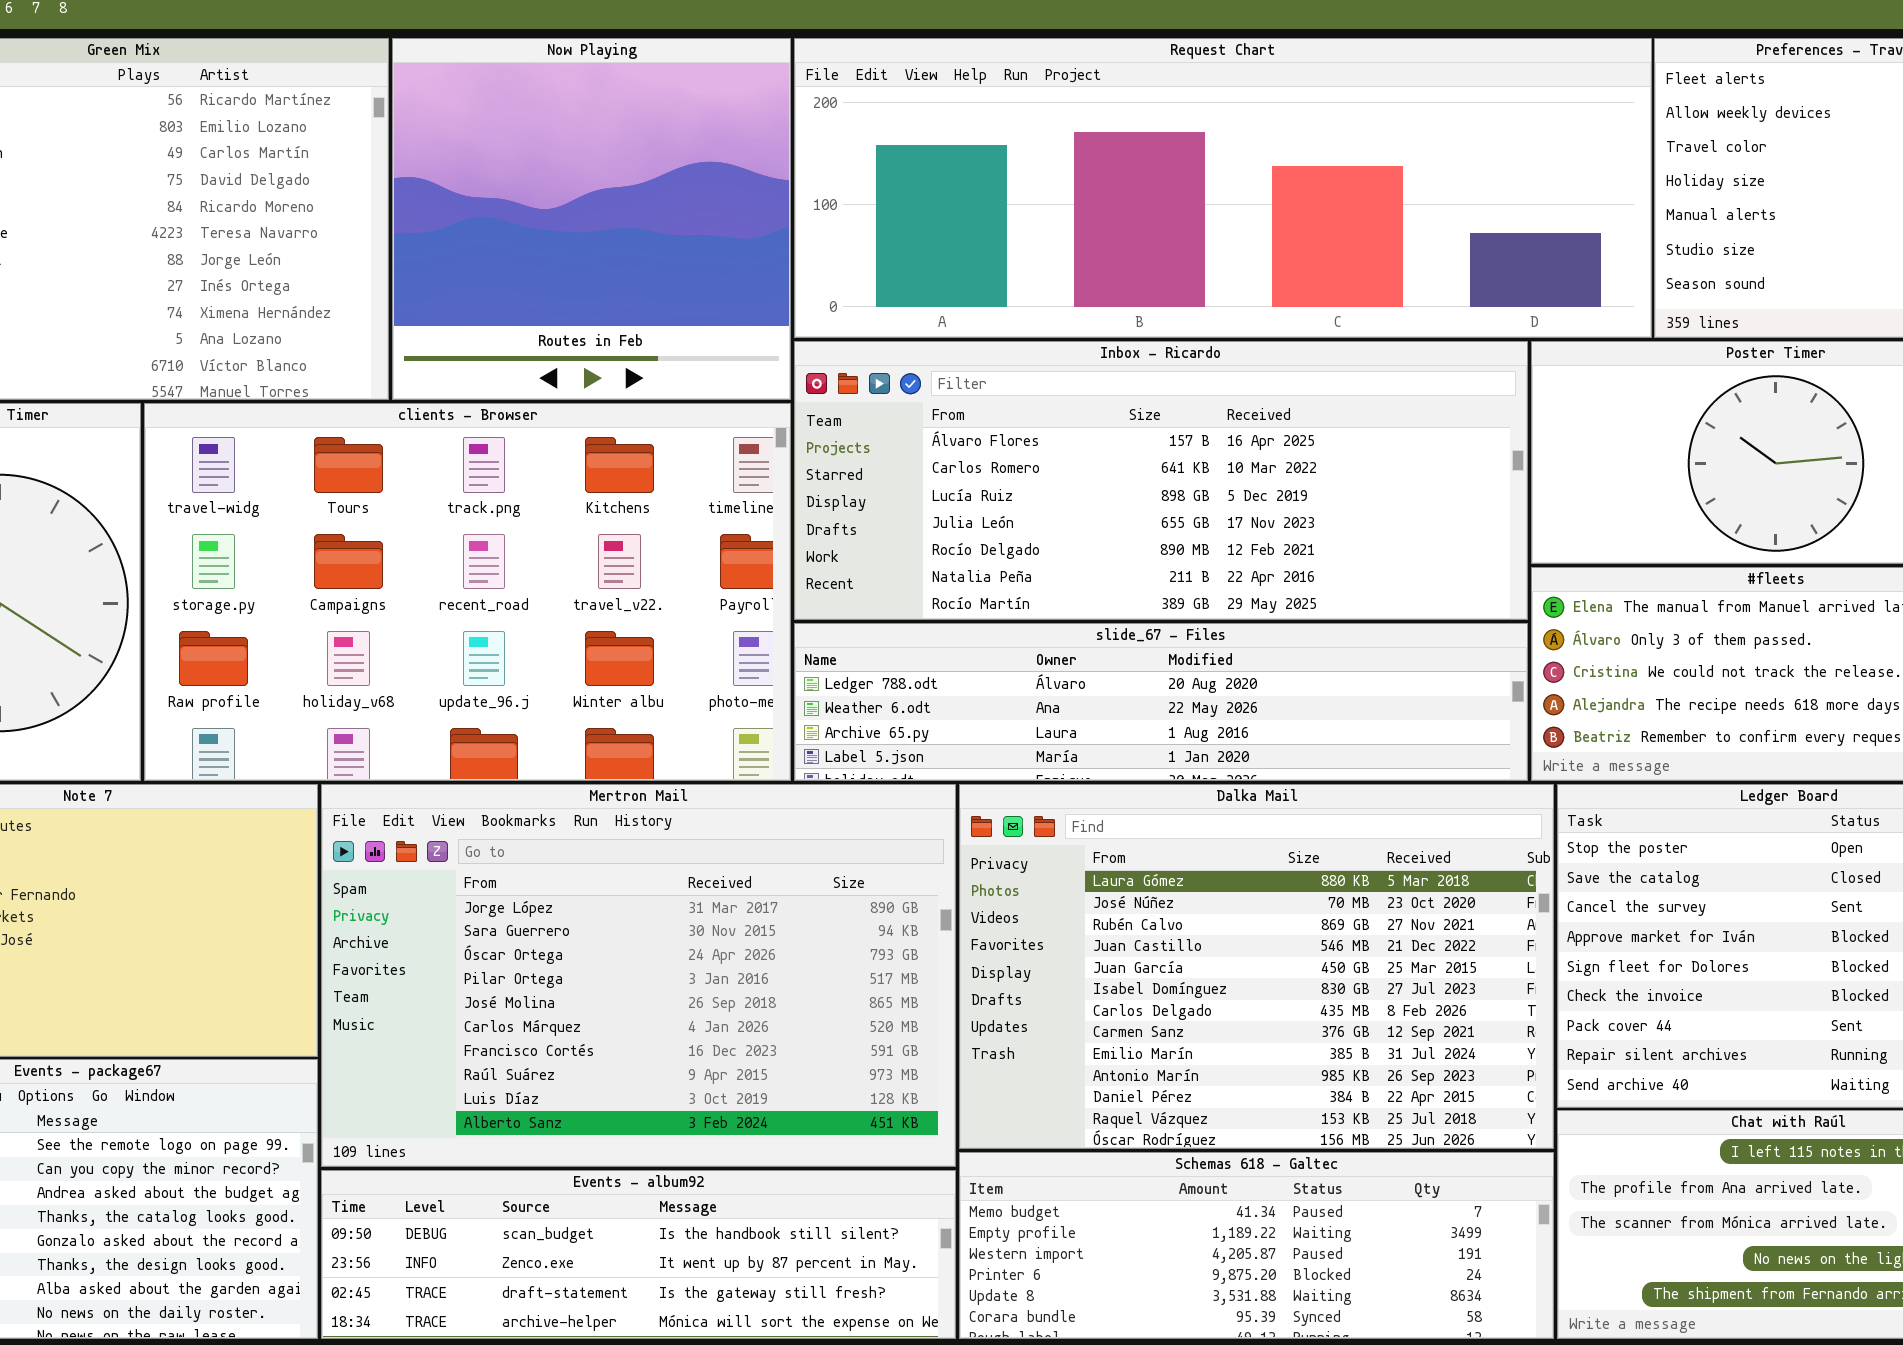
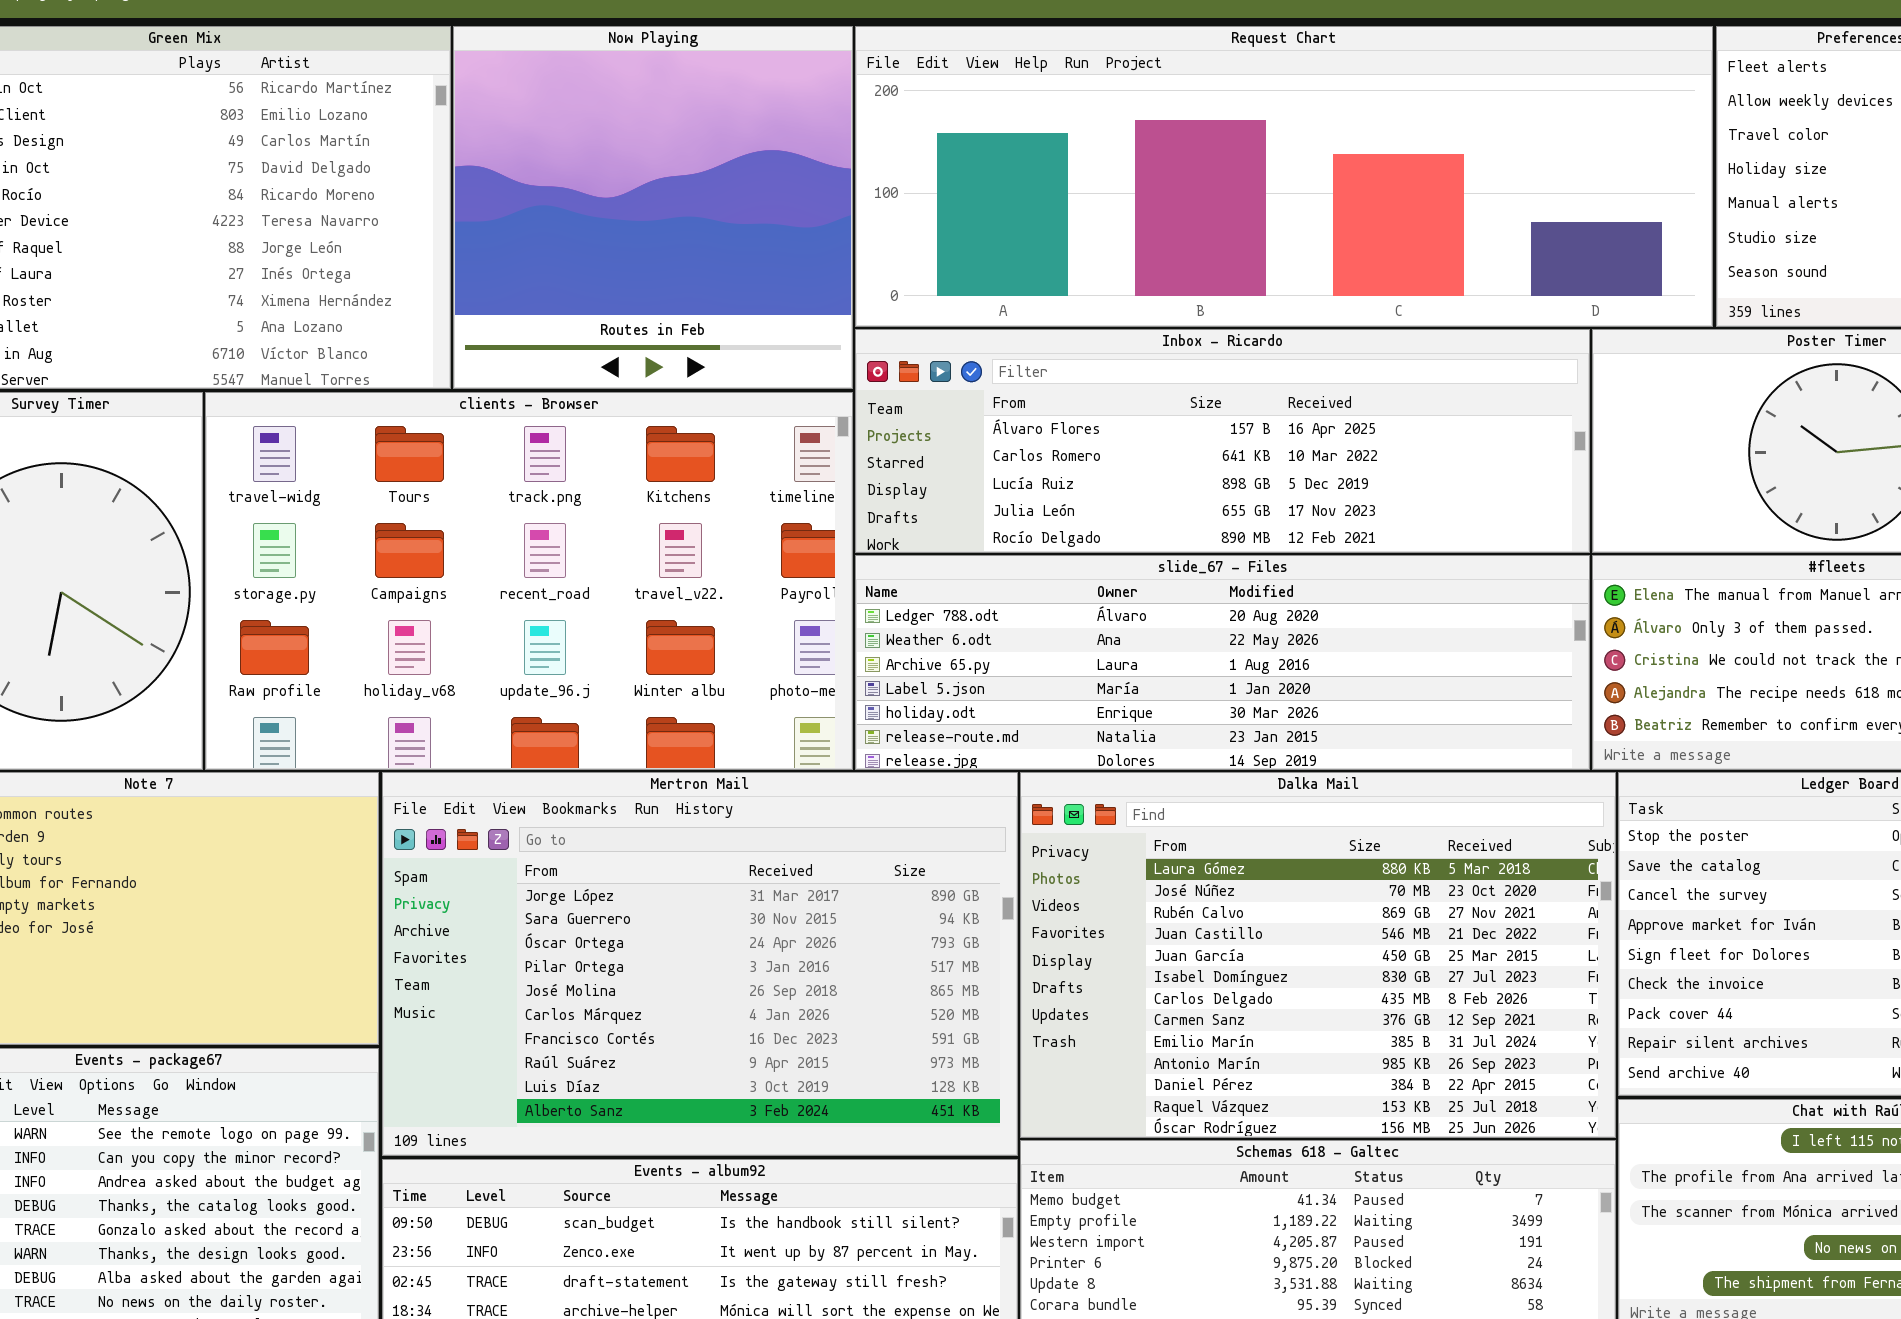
Inbox - Ricardo: [794,341,1528,620] -> [855,329,1590,553], resized
slide_67 - Files: [794,623,1528,781] -> [855,555,1590,770], resized

